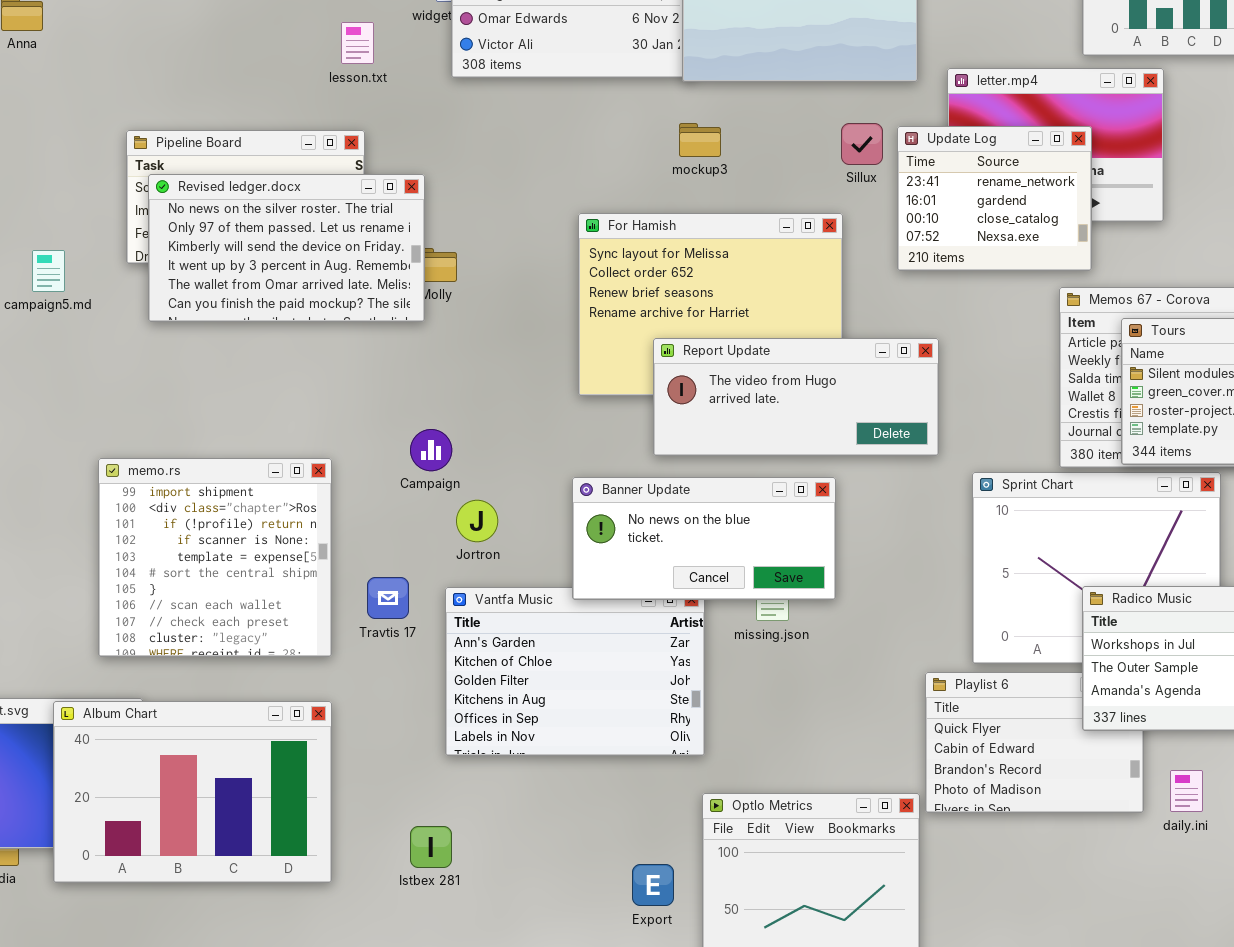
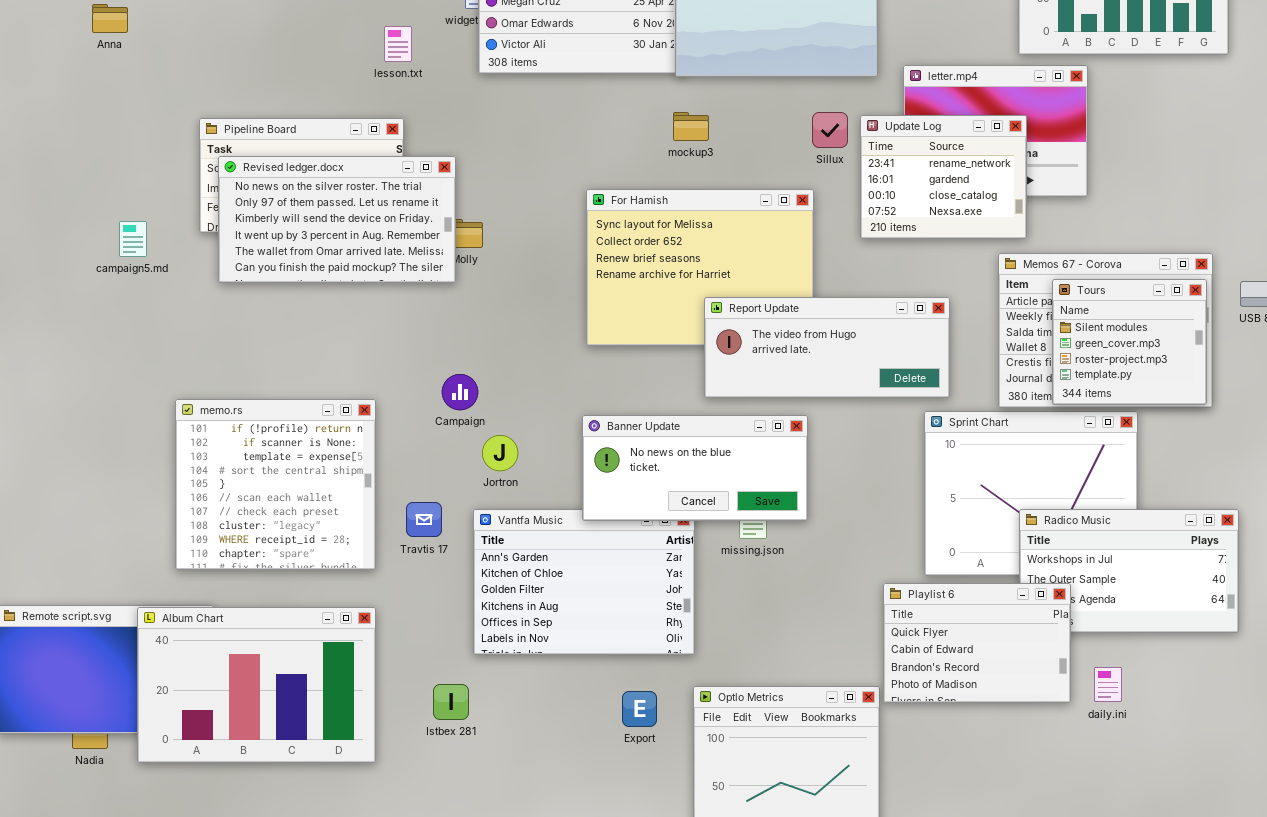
Report Update: [653,338,939,456] -> [704,297,950,398], moved
memo.rs: [98,458,332,657] -> [175,399,376,570], scrolled down 2 rows
Playlist 6: [925,672,1144,813] -> [883,583,1071,703], raised
Istbex 281: [410,826,452,868] -> [433,684,469,720], moved
Export: [632,864,674,906] -> [622,691,657,727], moved

